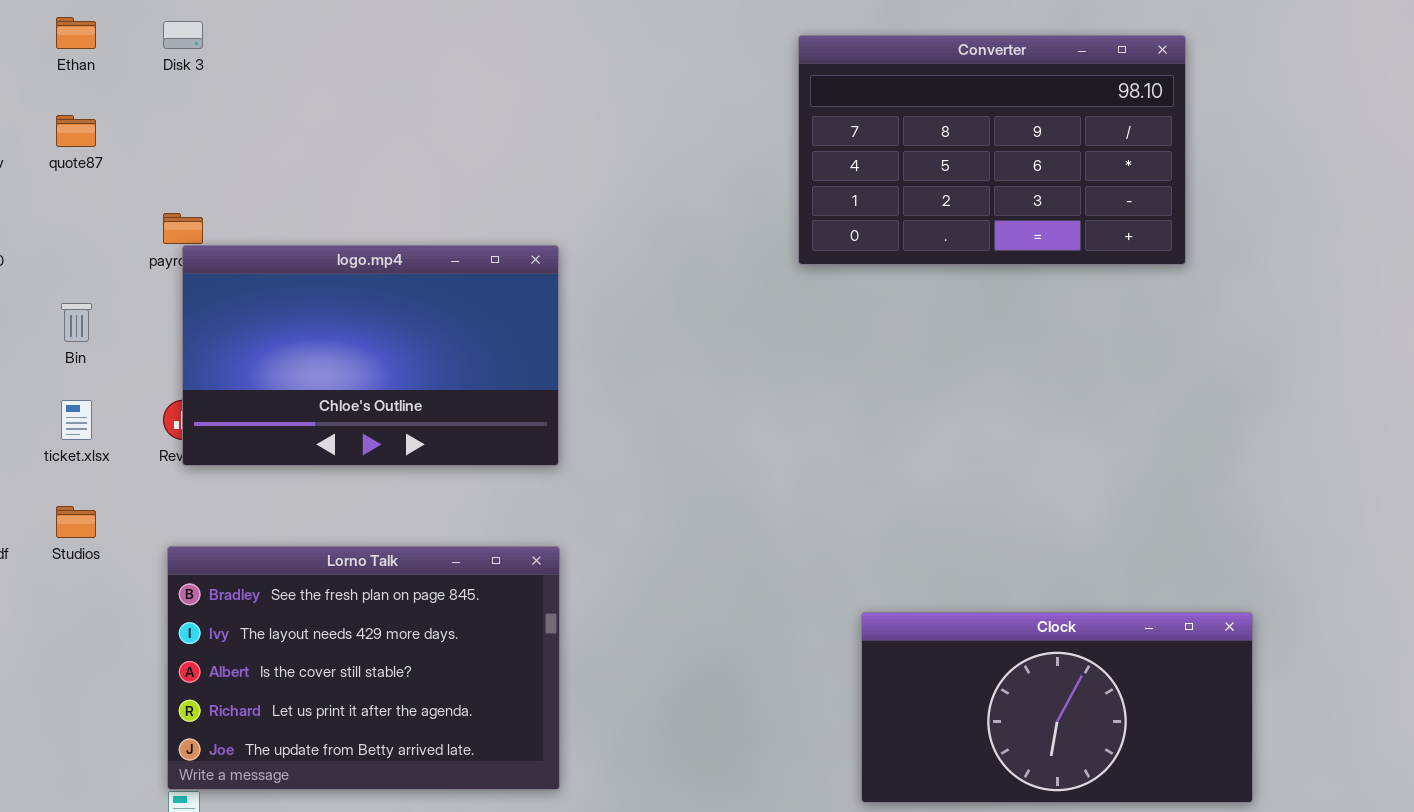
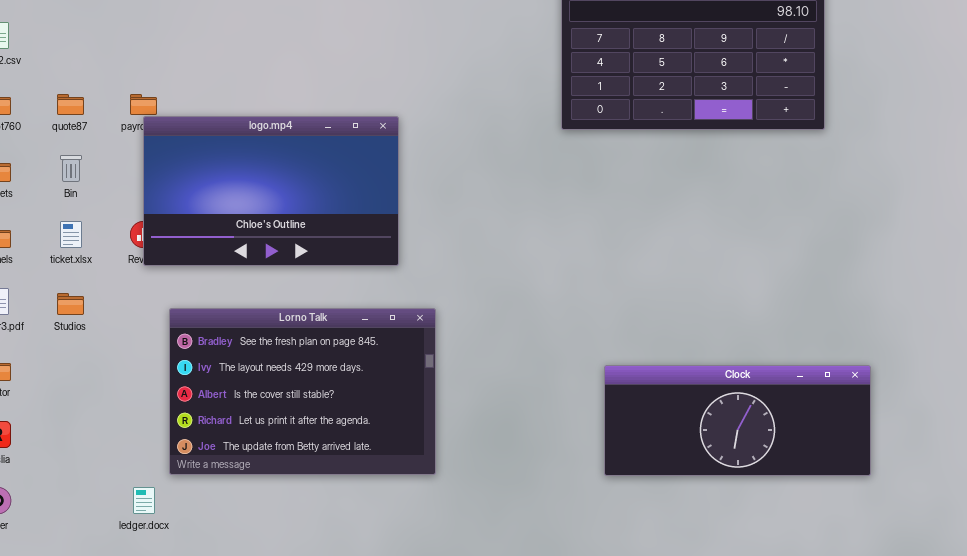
quote87: [56,115,96,147] -> [57,94,84,115], moved
Lorno Talk: [167,546,560,790] -> [169,308,436,475], moved
Clock: [861,612,1253,803] -> [604,365,871,476], resized

